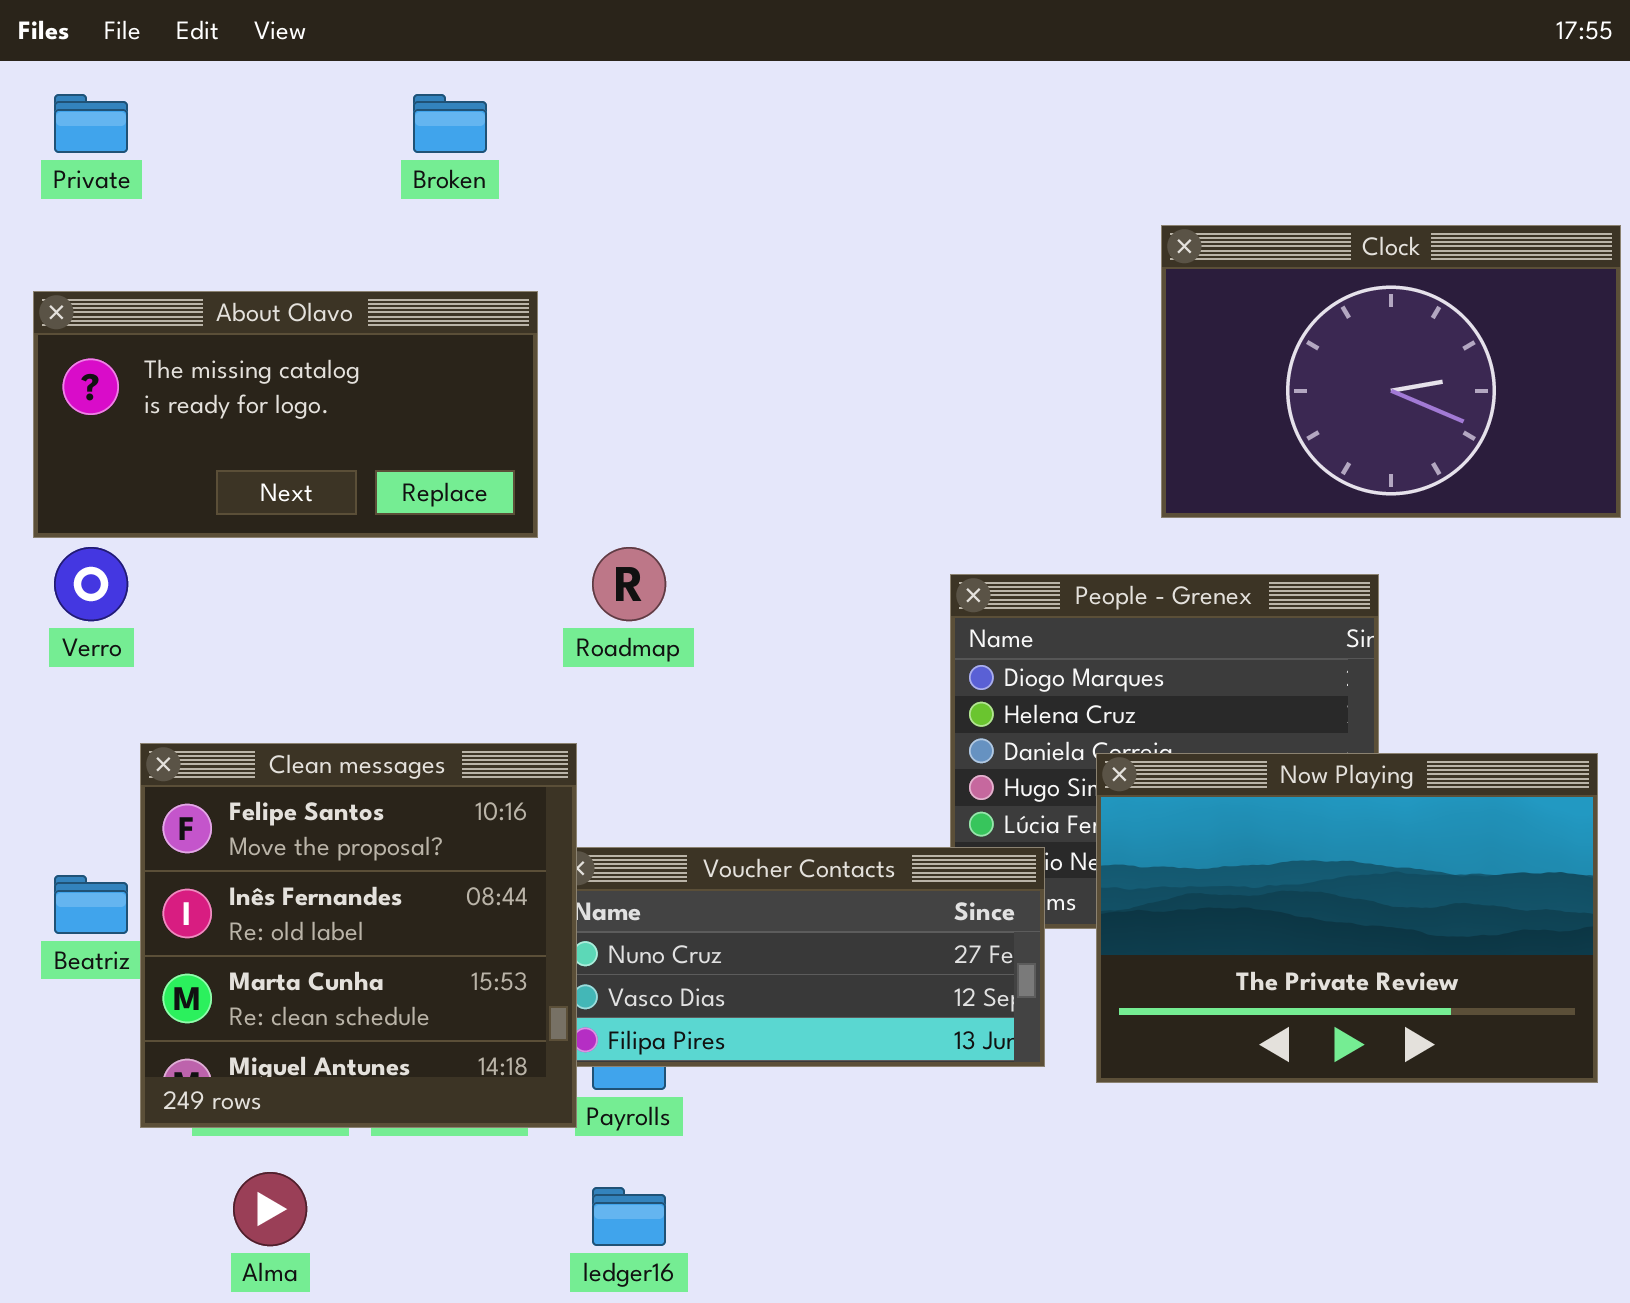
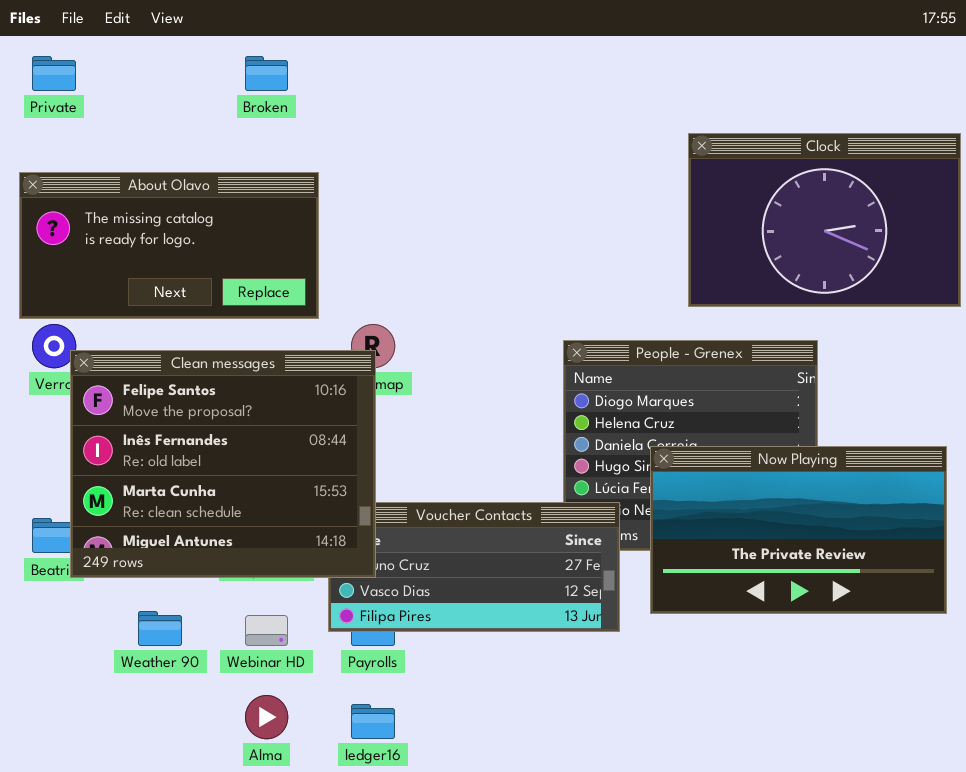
Clean messages: [140,743,577,1128] -> [70,350,376,578], moved, resized
Now Playing: [1096,753,1598,1083] -> [650,446,947,614], resized
Alma: [233,1172,307,1246] -> [245,695,288,739], moved

